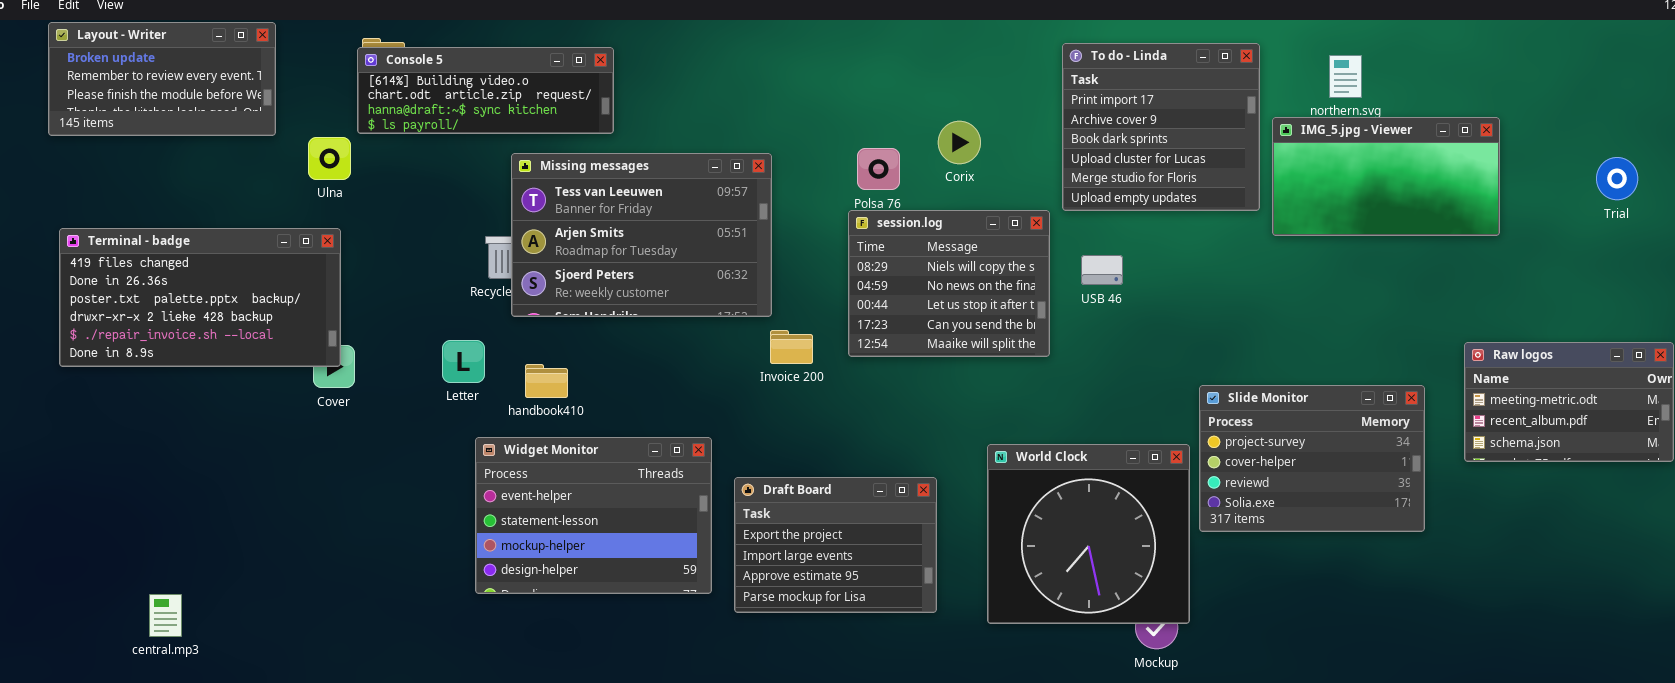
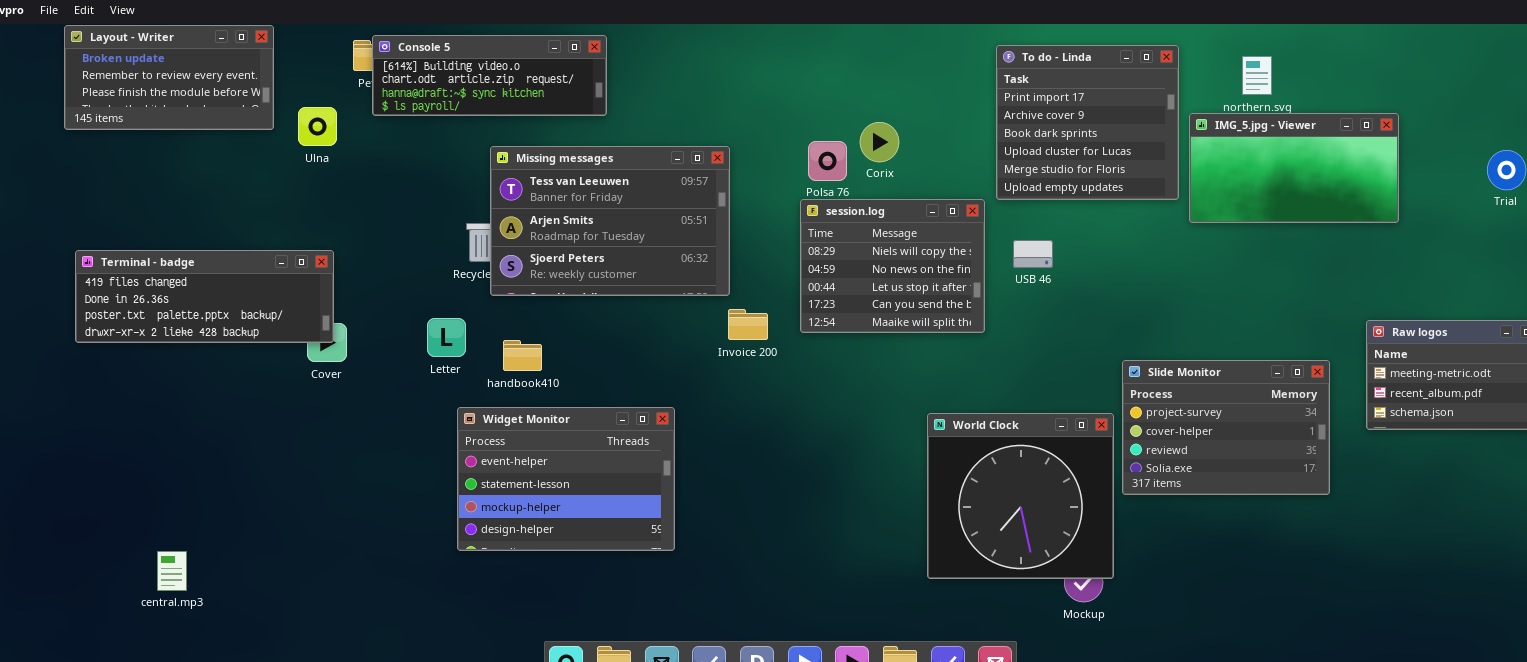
Console 5: [357,47,614,134] -> [372,35,607,116], moved
Corix: [938,121,981,164] -> [860,122,899,162], moved
Ulna: [308,137,351,180] -> [298,107,337,146], moved
Terminal - badge: [59,228,341,367] -> [75,250,334,343], resized
Draft Board: [734,477,937,613] -> none, closed

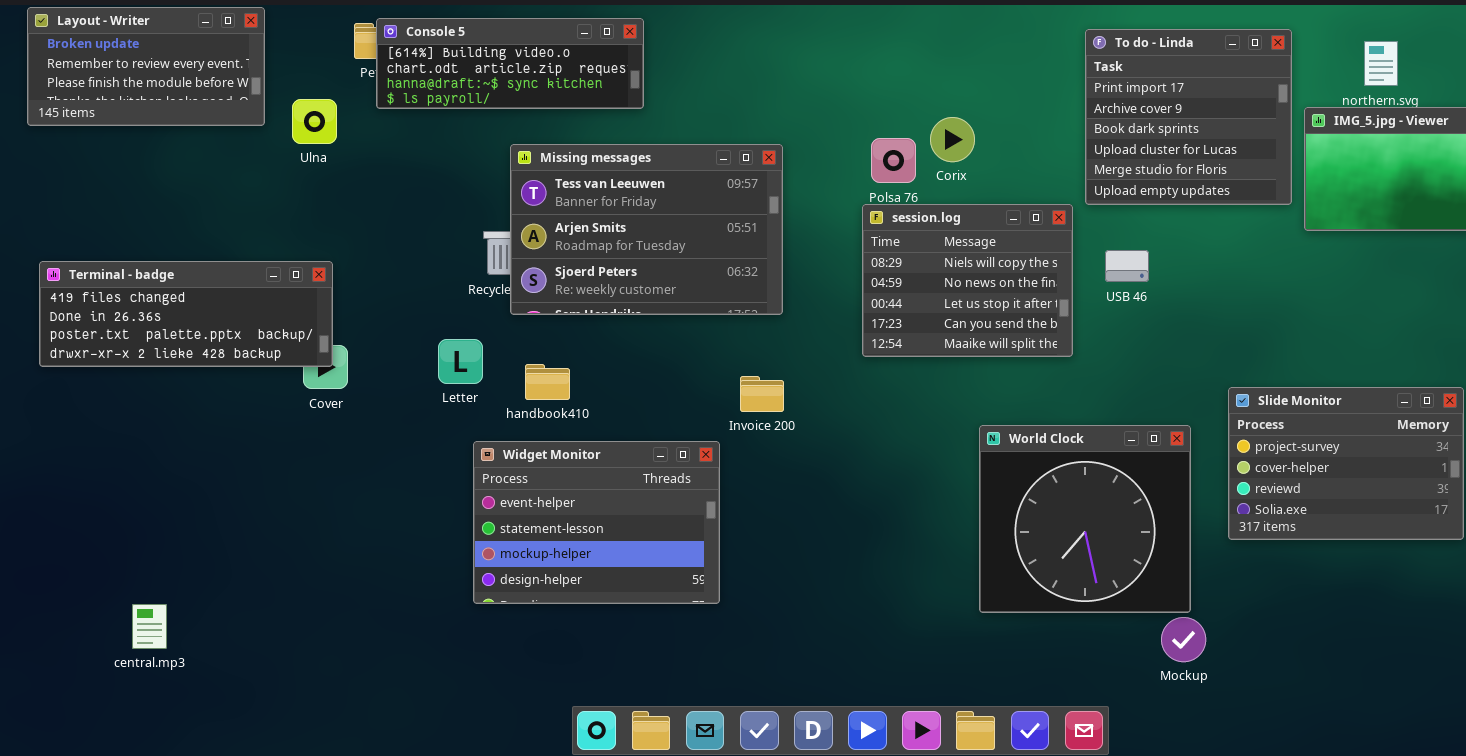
Invoice 200: [728,309,768,340] -> [740,376,784,412], moved
World Clock: [927,413,1114,579] -> [979,425,1191,613], moved

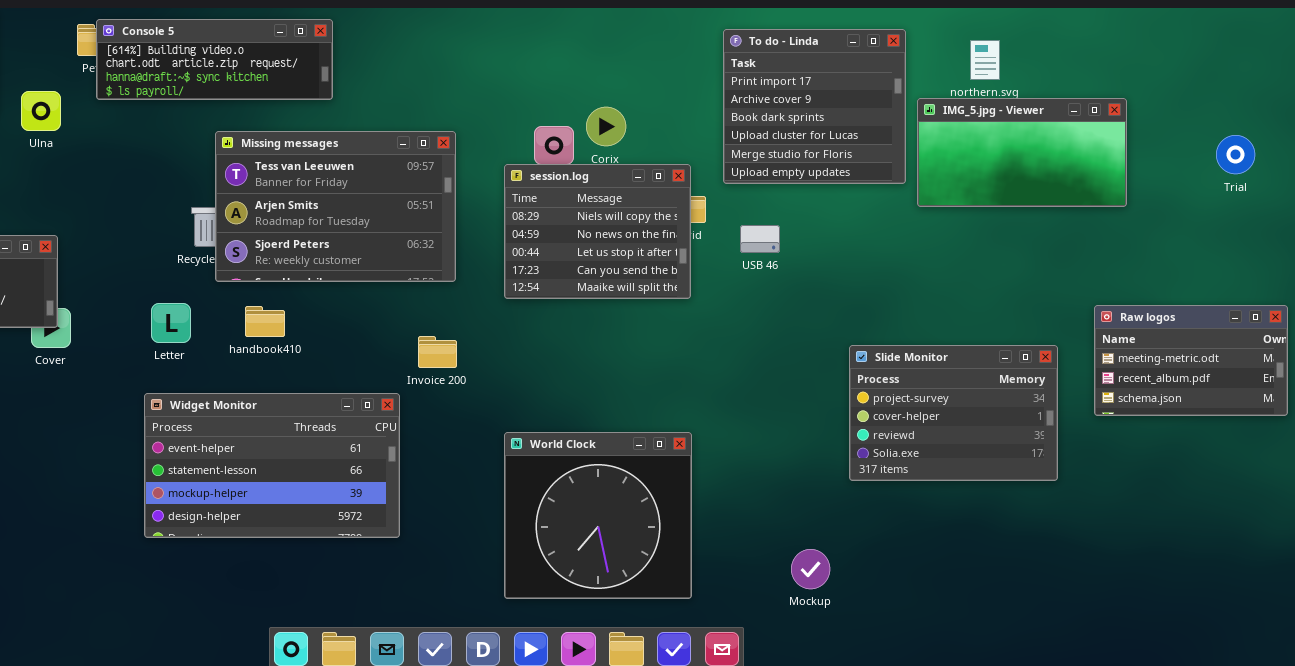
session.log: [862,204,1073,357] -> [504,164,691,299], moved
handbook410: [525,364,570,400] -> [245,306,285,337], moved
World Clock: [979,425,1191,613] -> [504,432,692,599], moved
Widget Monitor: [473,441,720,604] -> [144,393,400,538], resized

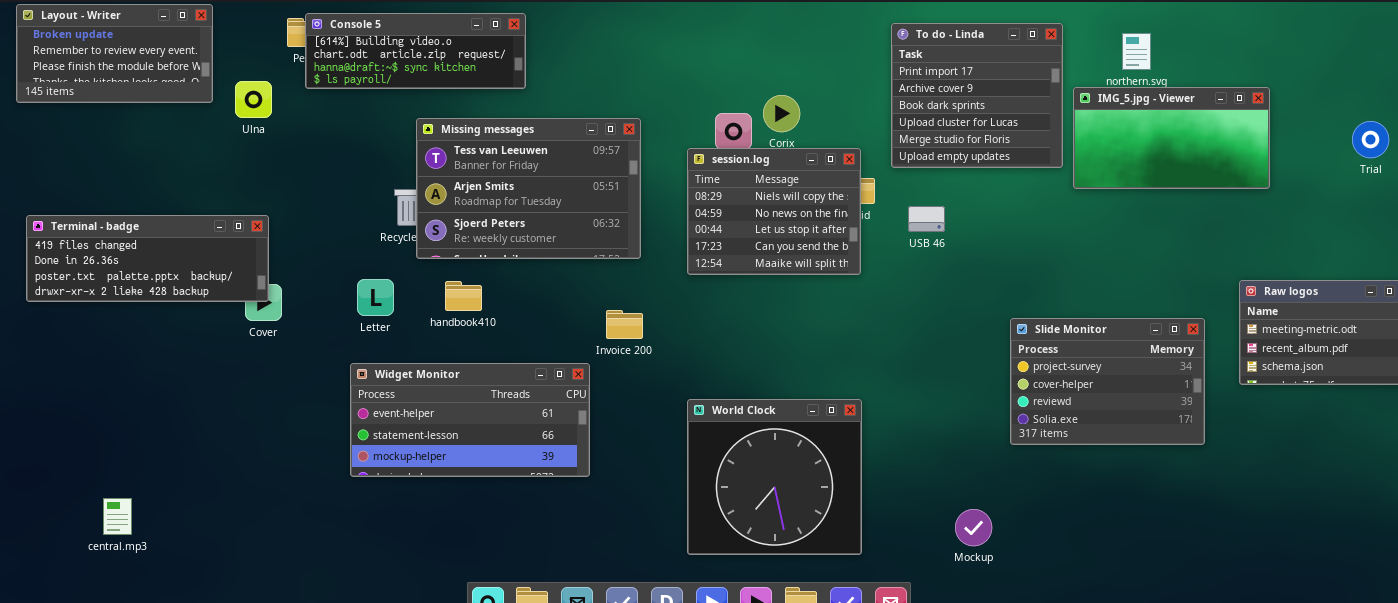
Widget Monitor: [144,393,400,538] -> [350,363,590,477], resized

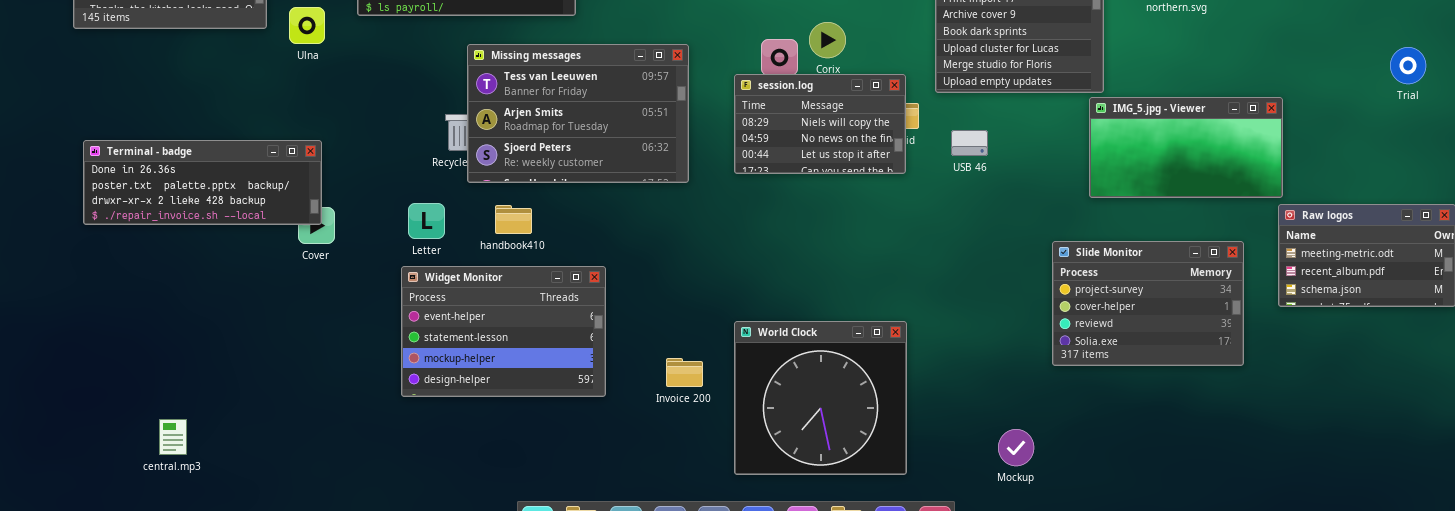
IMG_5.jpg - Viewer: [1073,87,1270,189] -> [1089,97,1283,198], moved
session.log: [687,148,861,275] -> [734,74,906,174], resized
Terminal - badge: [26,215,269,302] -> [83,140,322,225], scrolled down 1 row
Invoice 200: [606,310,643,339] -> [666,358,703,387], moved
Widget Monitor: [350,363,590,477] -> [401,266,606,397], resized

